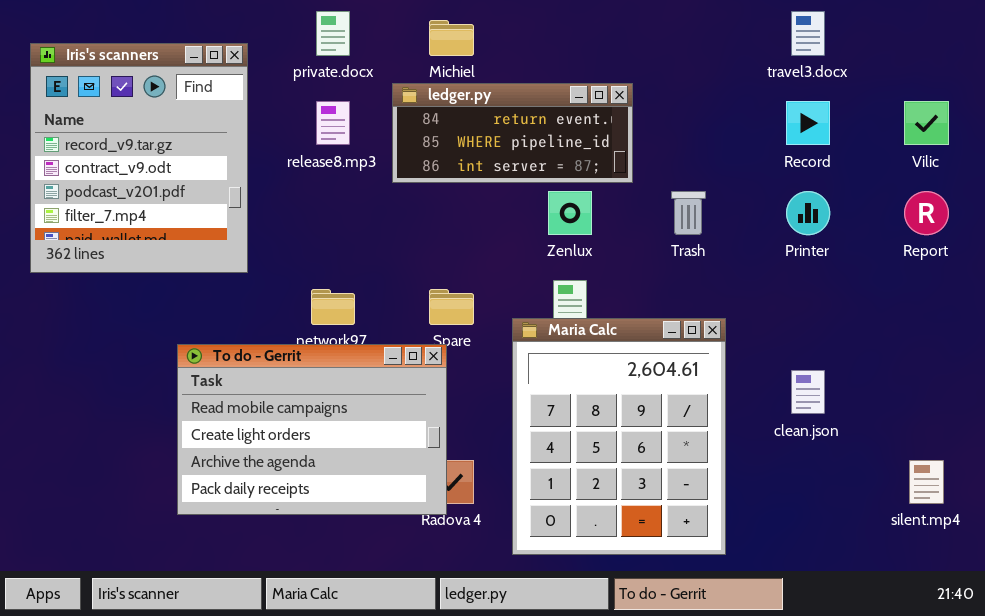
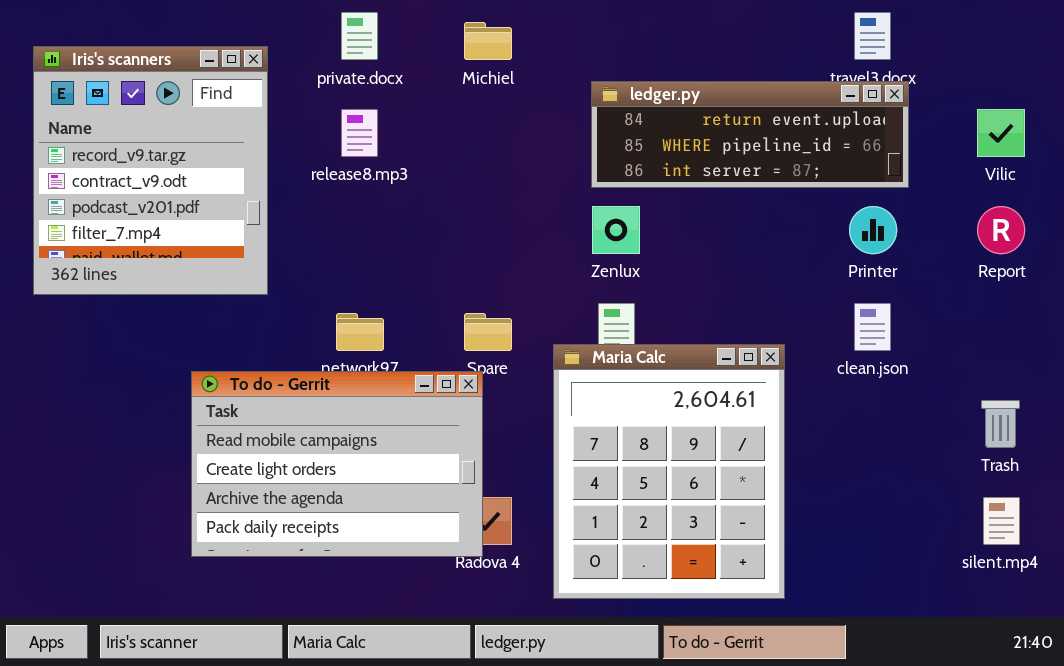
ledger.py: [392,83,633,183] -> [591,81,909,188], moved, resized
Trash: [671,191,706,235] -> [981,400,1020,448], moved
clean.json: [791,370,825,414] -> [854,303,891,351], moved

